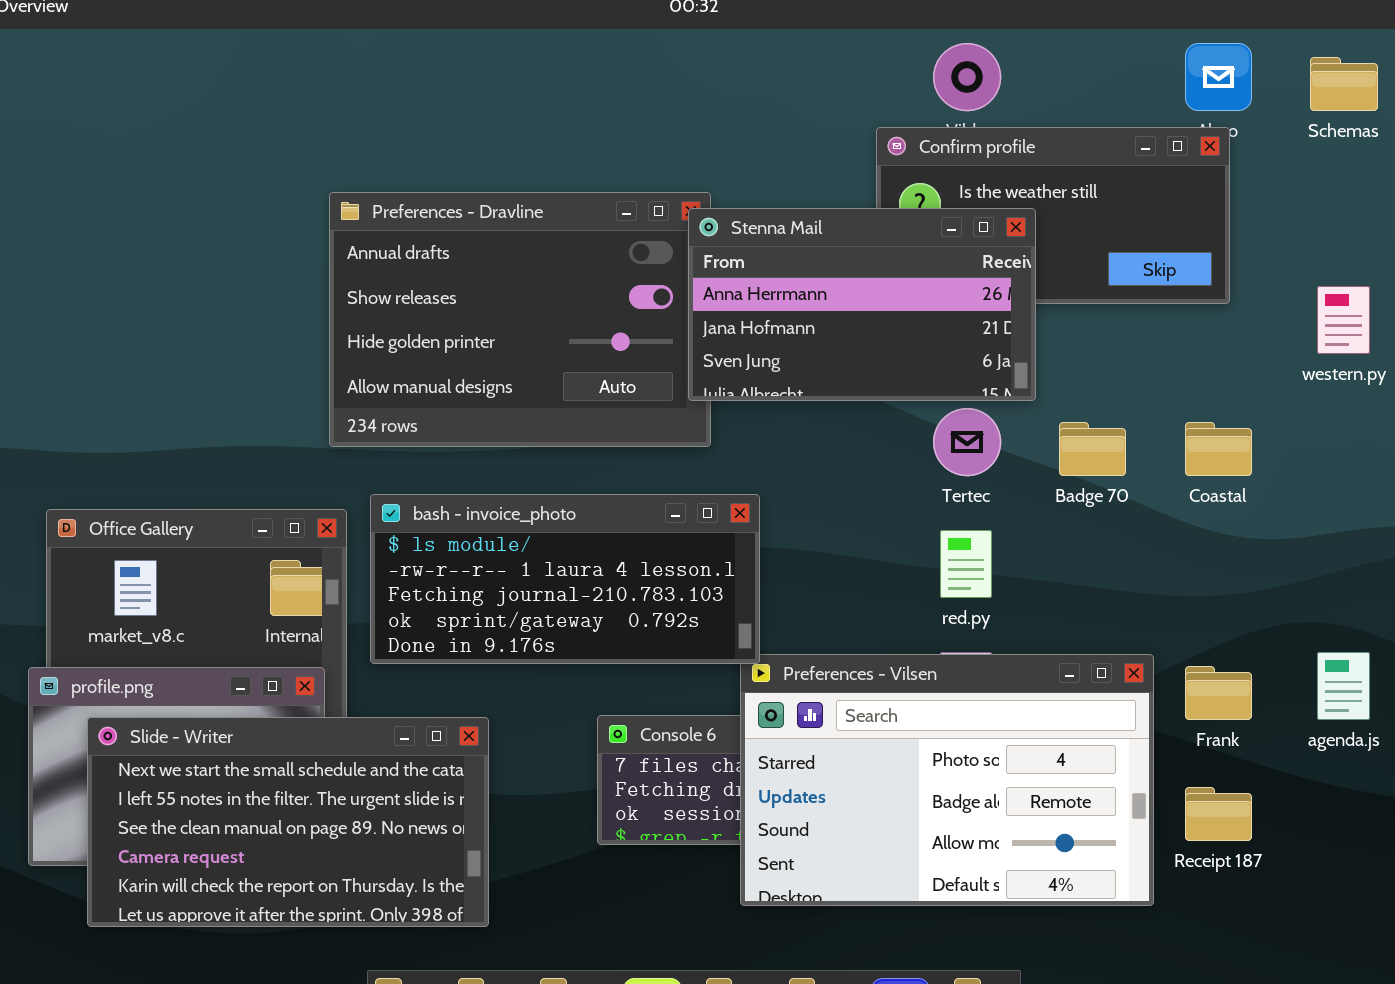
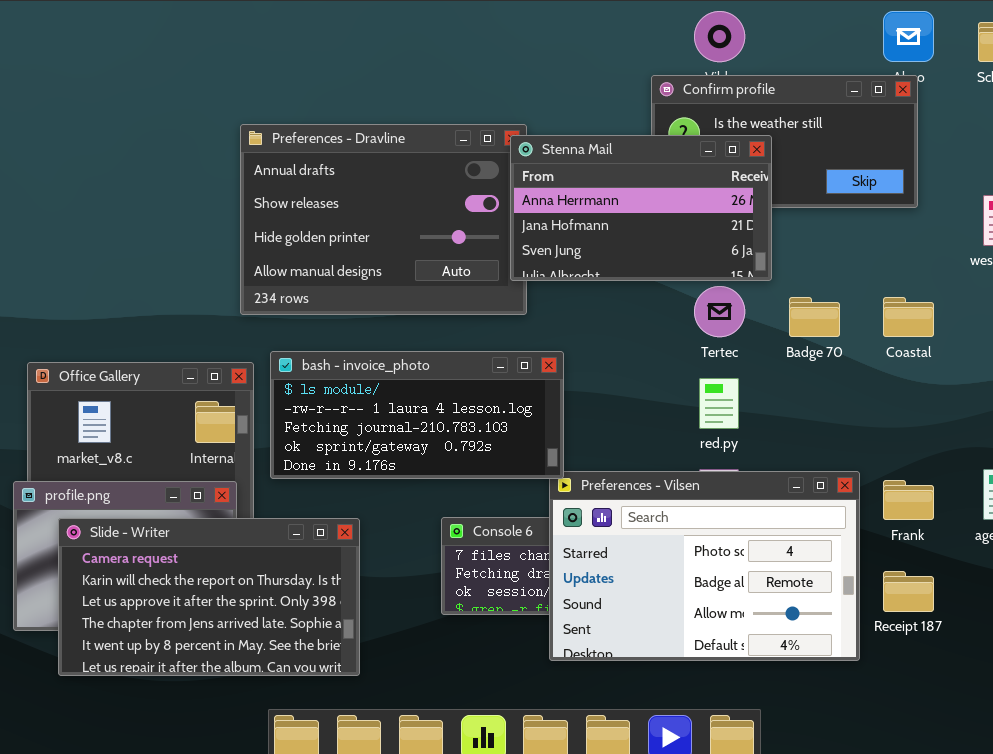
Slide - Writer: [87,717,489,927] -> [58,518,360,676], scrolled down 3 rows

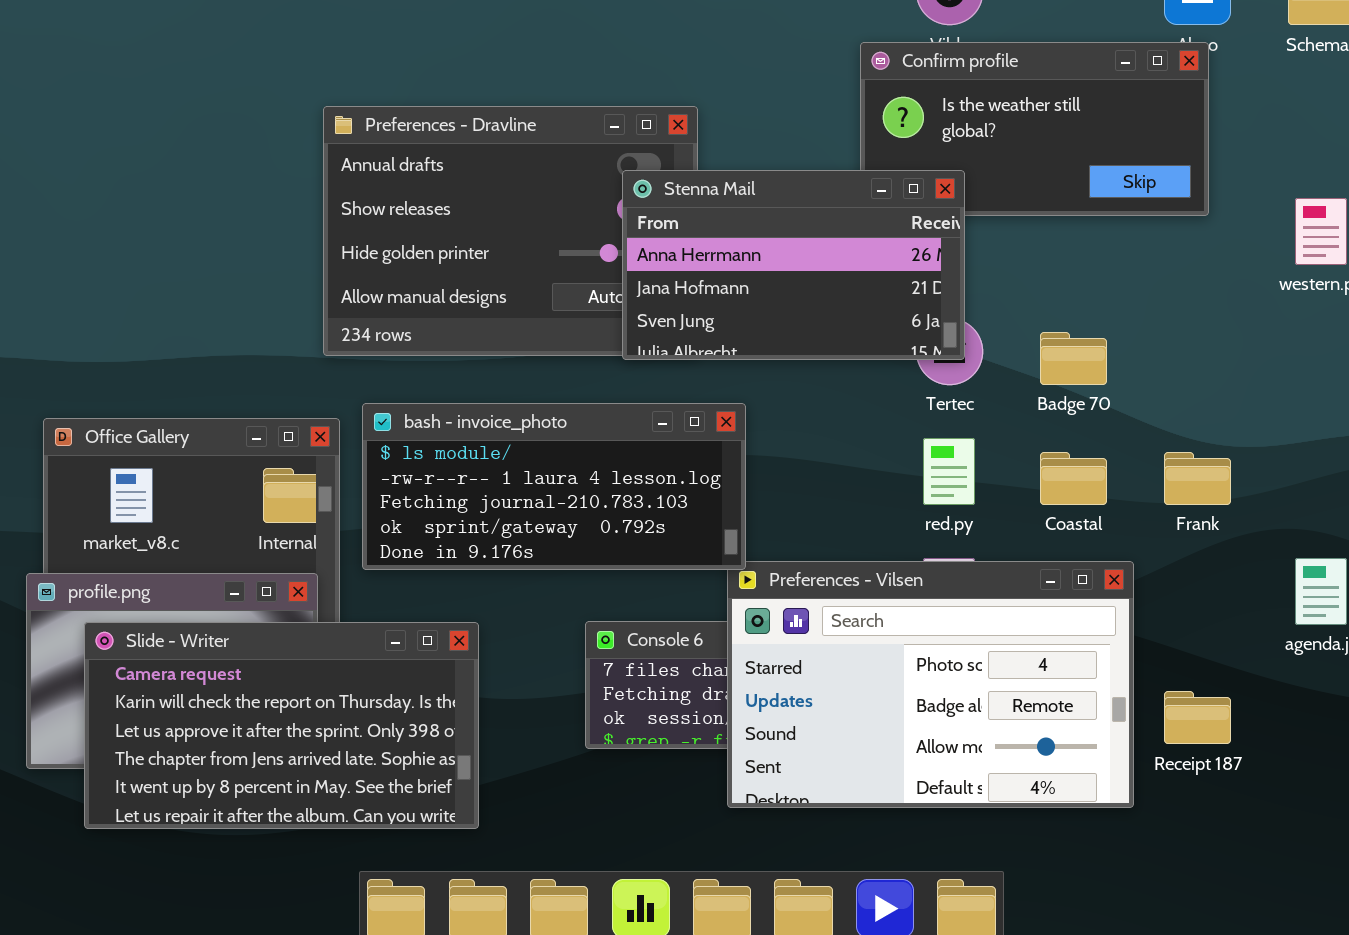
Stenna Mail: [510,135,772,281] -> [622,170,965,360], moved
Coastal: [883,297,934,337] -> [1040,452,1107,505], moved
Frank: [883,480,934,520] -> [1164,452,1231,505], moved

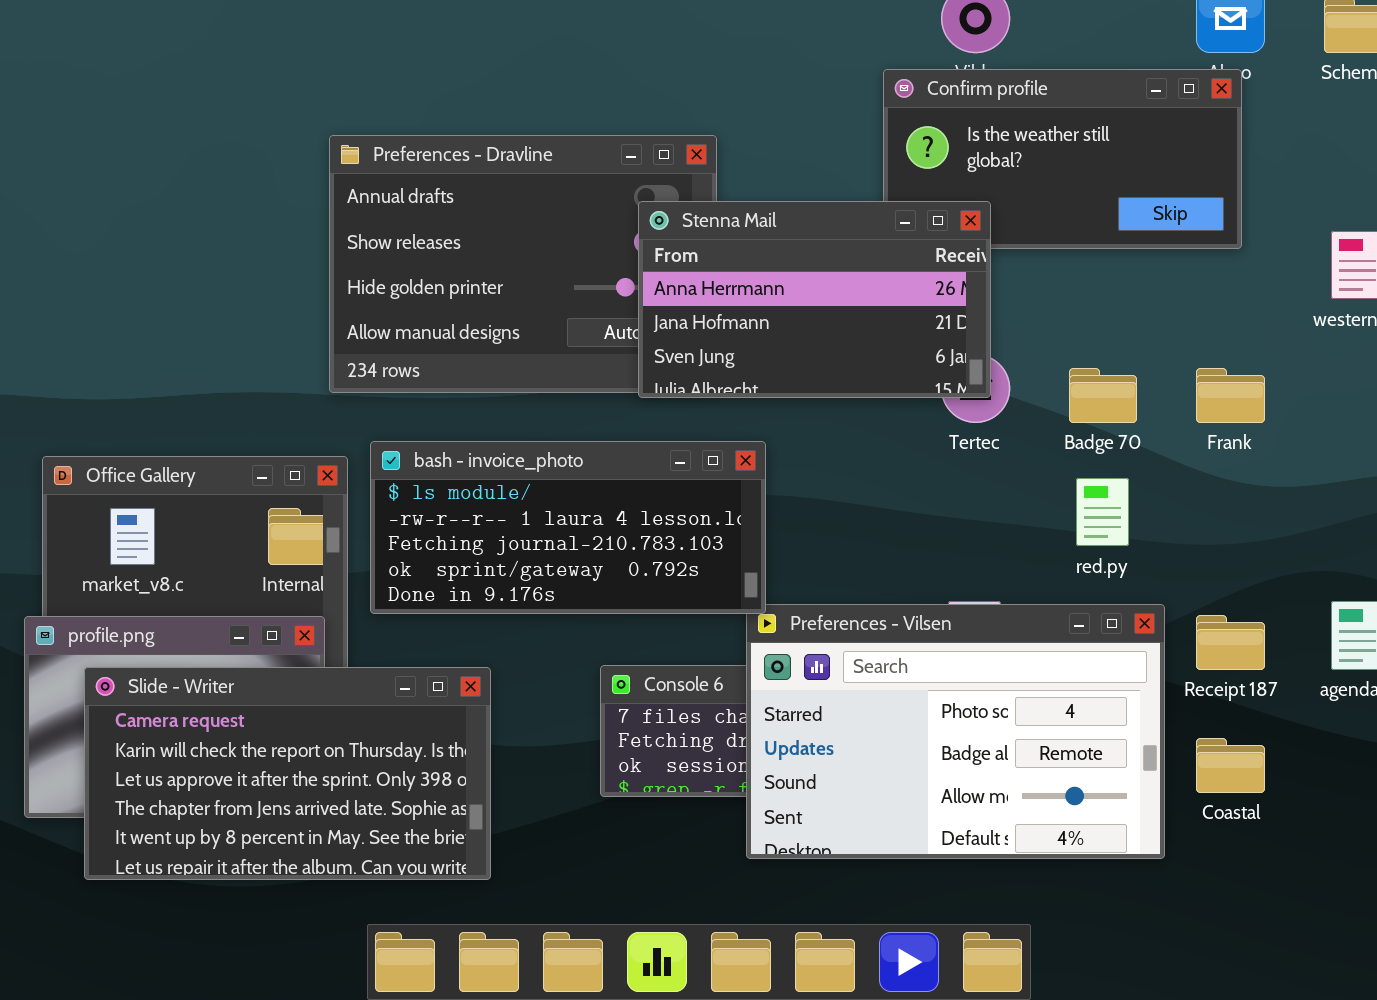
red.py: [923,438,975,505] -> [1076,478,1129,546], moved
Coastal: [1040,452,1107,505] -> [1196,738,1265,793], moved
Frank: [1164,452,1231,505] -> [1196,368,1265,423], moved
Receipt 187: [1164,691,1231,744] -> [1196,615,1265,670], moved

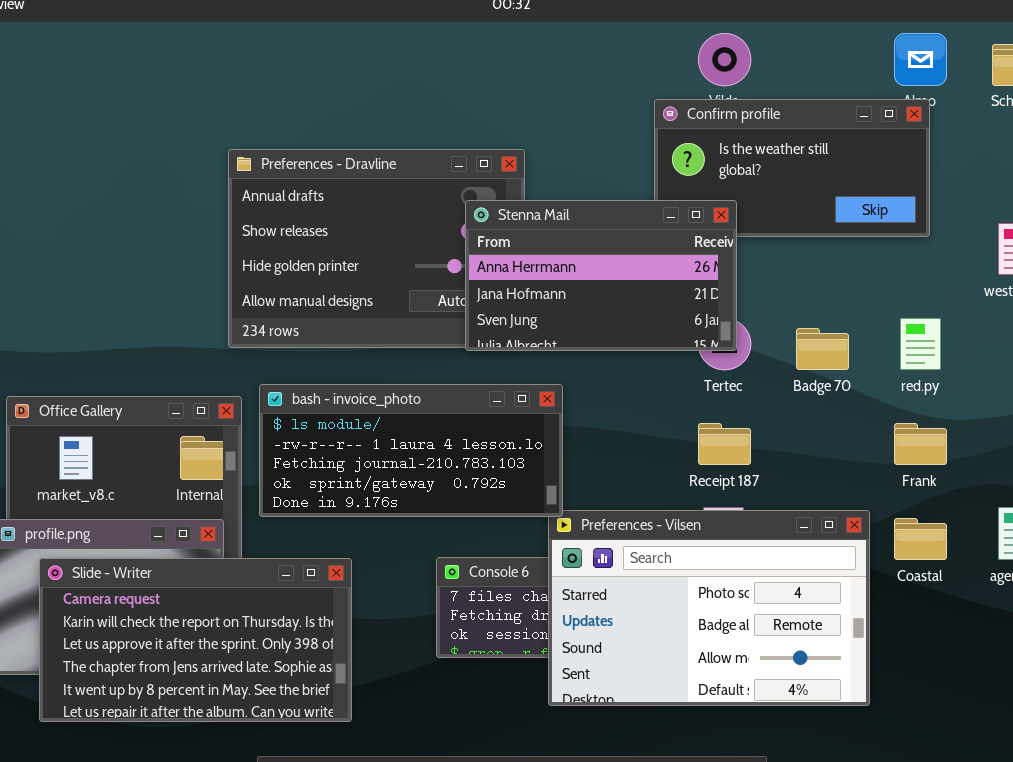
Frank: [1196,368,1265,423] -> [894,423,947,465], moved
red.py: [1076,478,1129,546] -> [900,318,941,370], moved
Receipt 187: [1196,615,1265,670] -> [698,423,751,465], moved
Coastal: [1196,738,1265,793] -> [894,518,947,560], moved

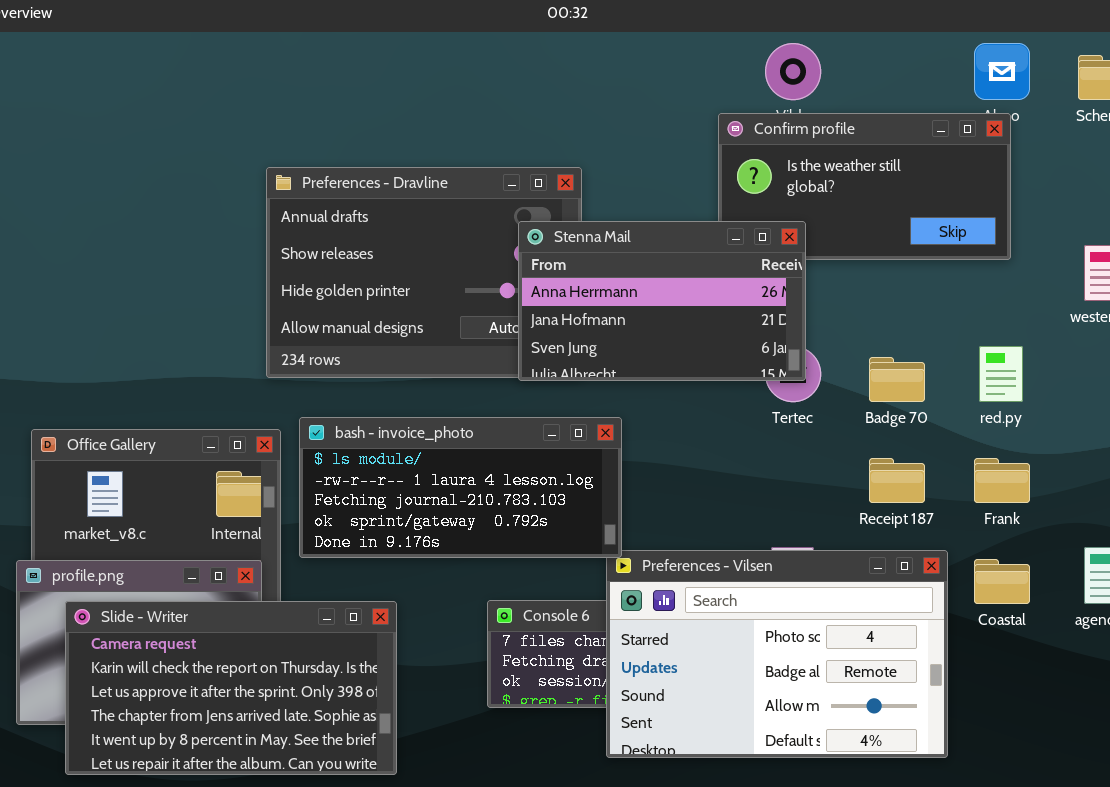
Receipt 187: [698,423,751,465] -> [869,458,925,503], moved

